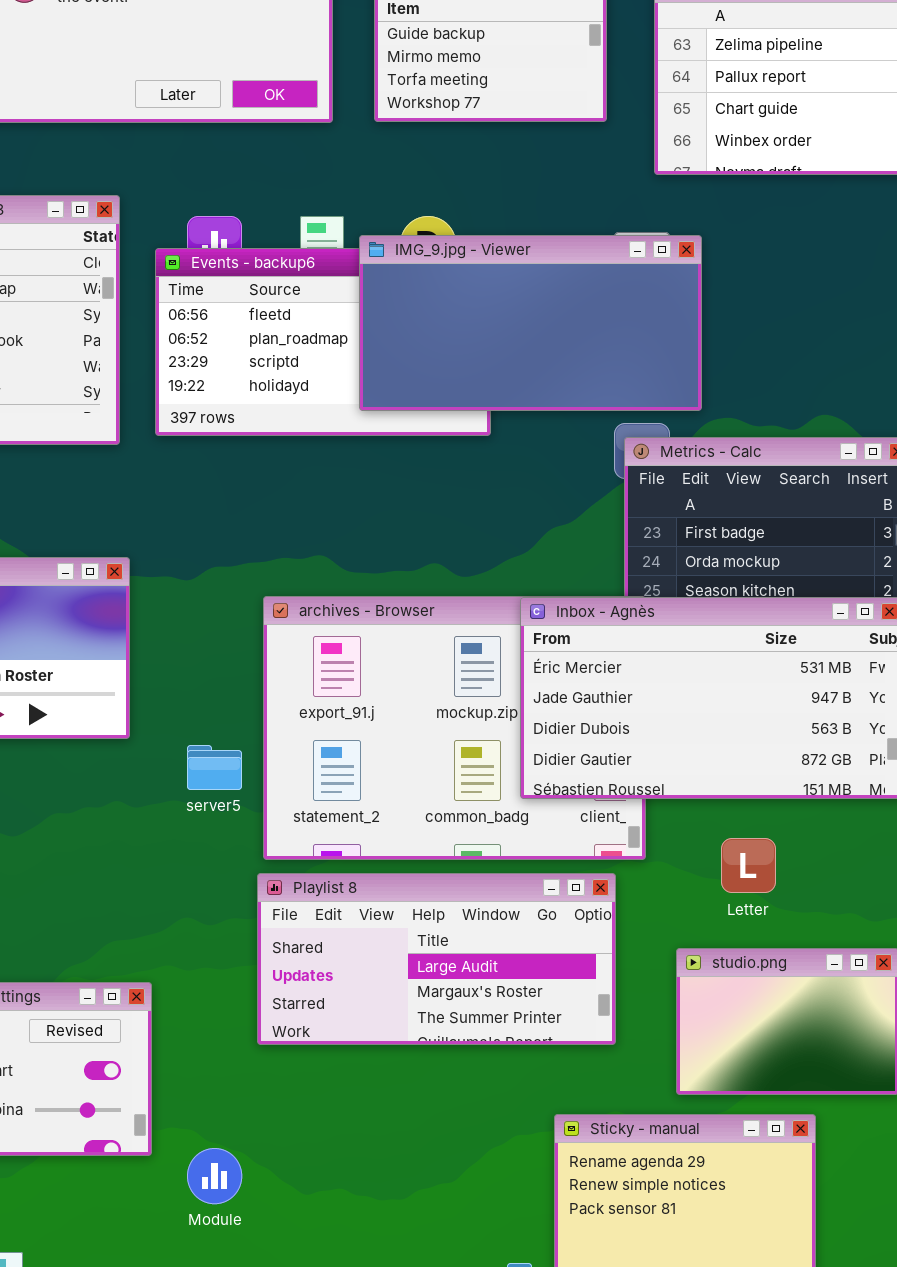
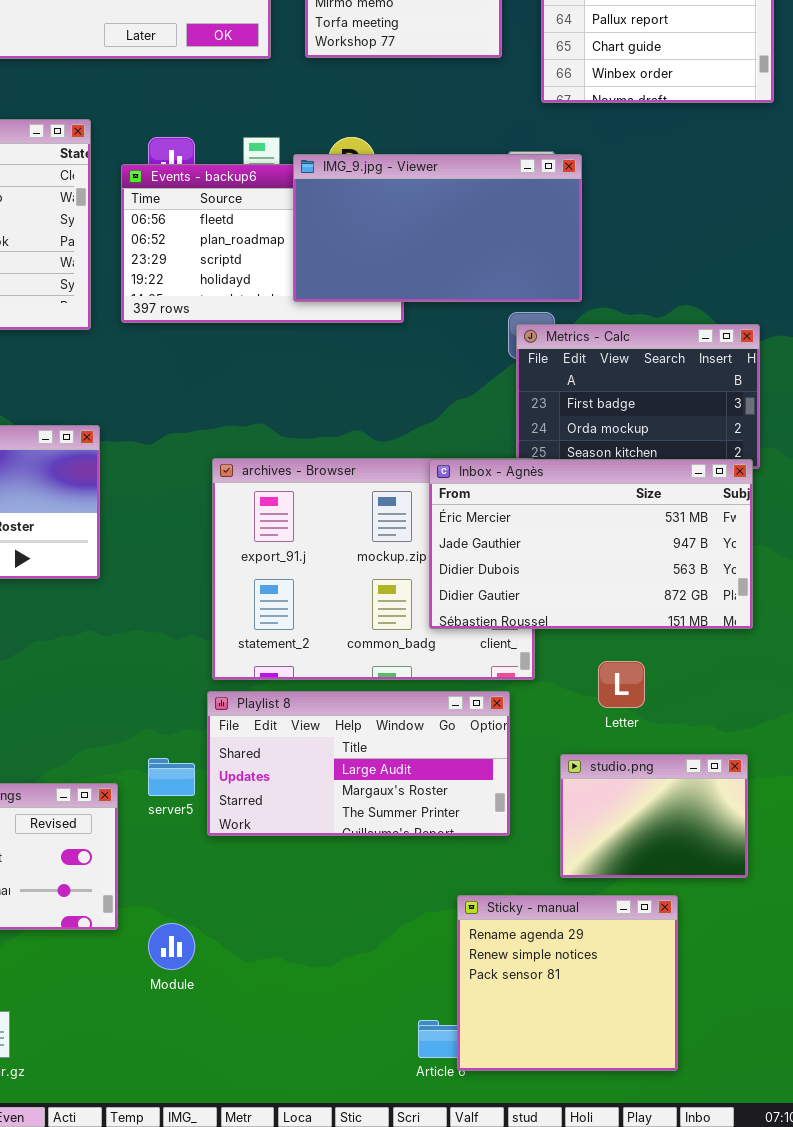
server5: [187,745,242,790] -> [148,758,195,796], moved

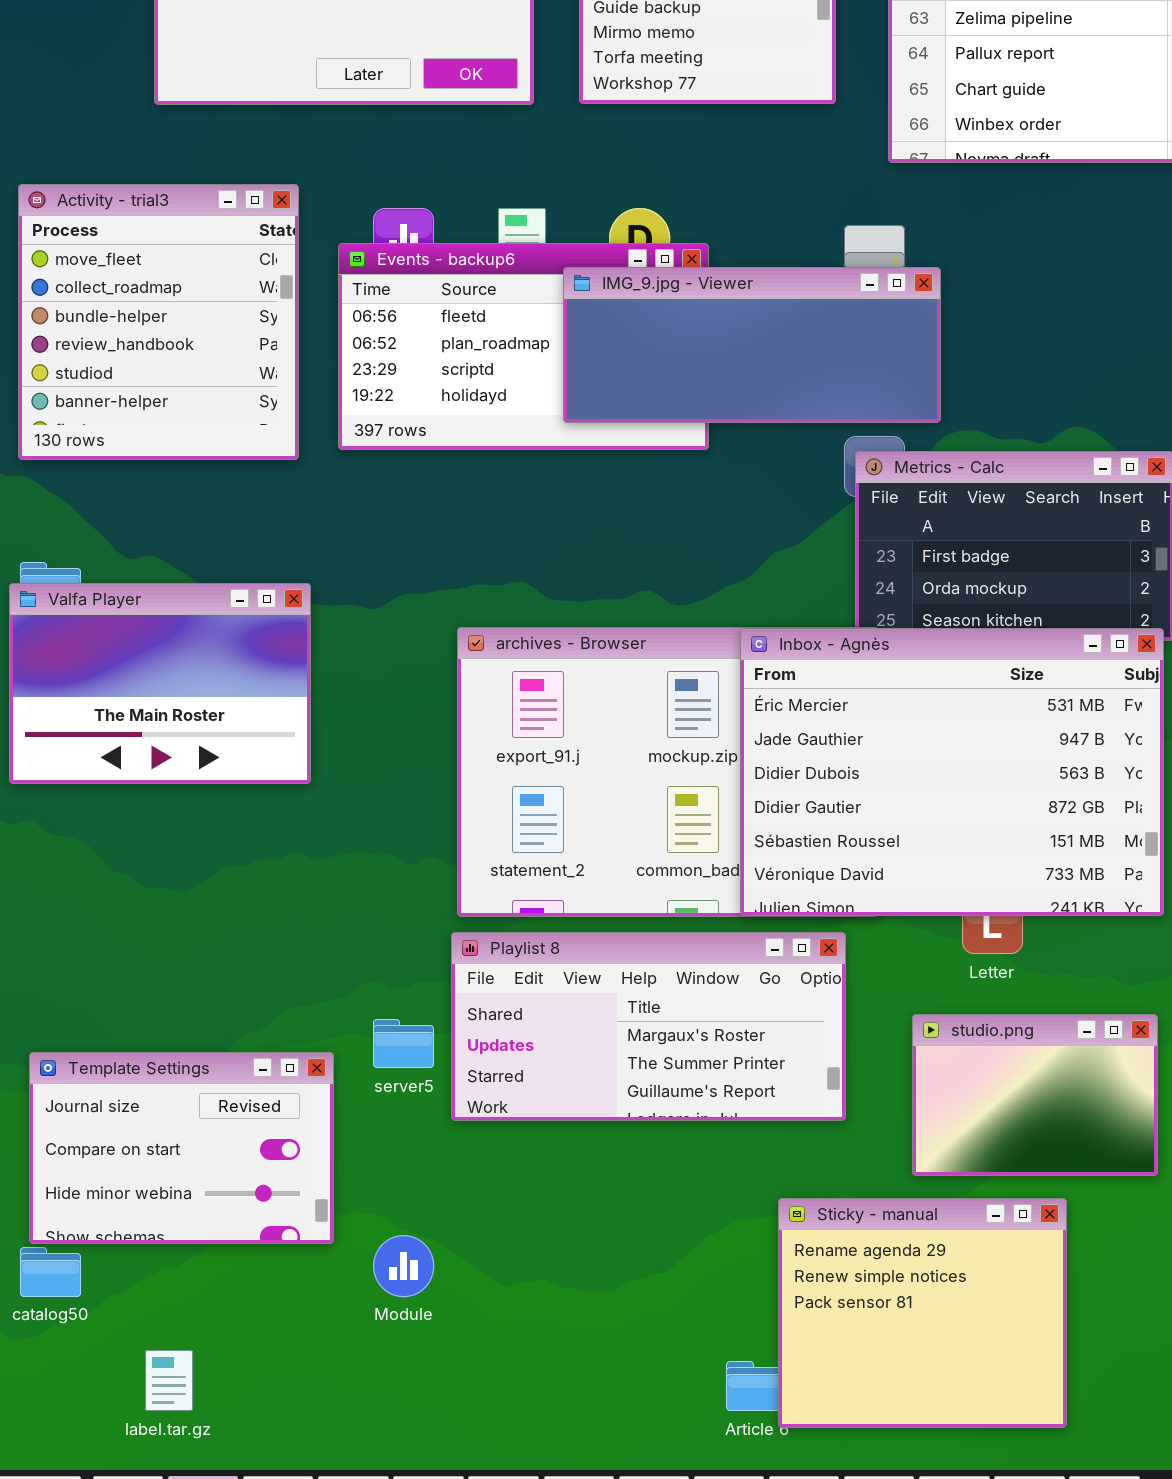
IMG_9.jpg - Viewer: [293,154,582,302] -> [563,267,941,423], resized
Inbox - Agnès: [429,459,753,629] -> [740,628,1164,916], resized
Playlist 8: [207,691,510,836] -> [451,932,846,1121], scrolled down 1 row

